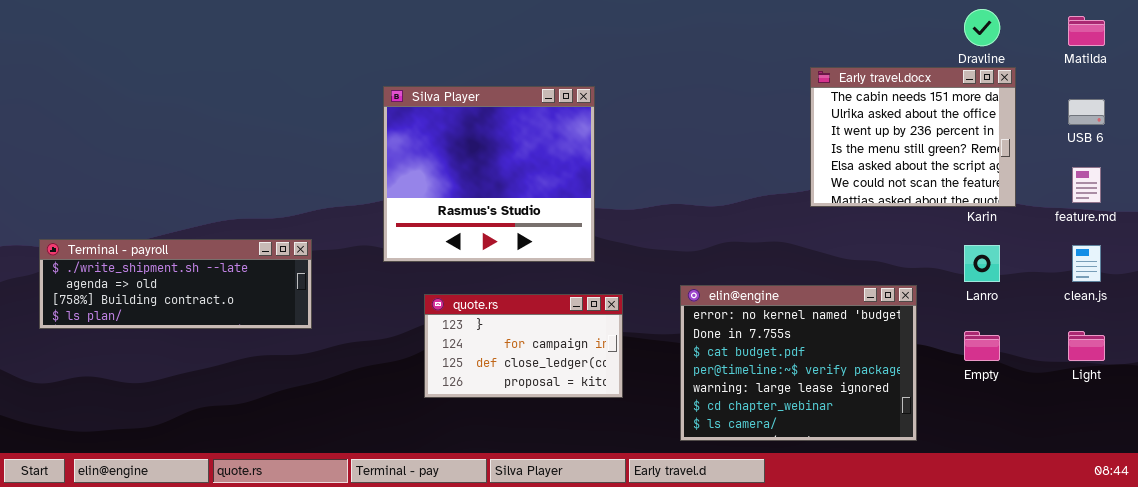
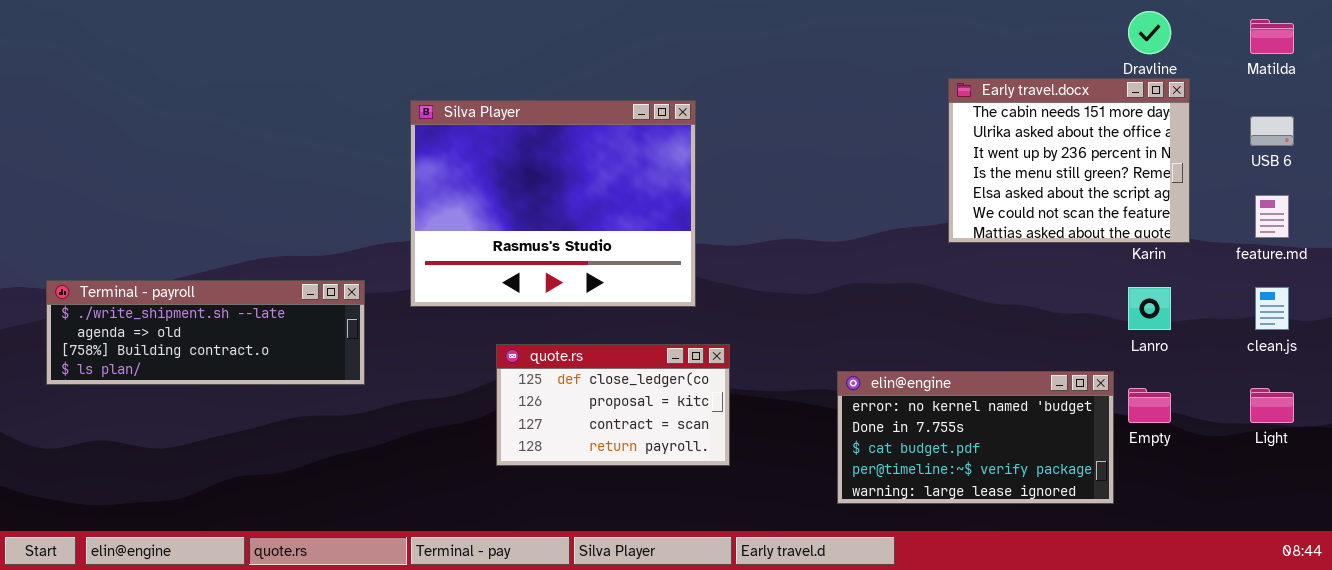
Silva Player: [383,86,595,262] -> [410,100,696,307], resized
elin@engine: [680,285,917,441] -> [837,371,1114,504], moved, resized
quote.rs: [424,294,623,398] -> [496,344,730,466], scrolled down 2 rows

